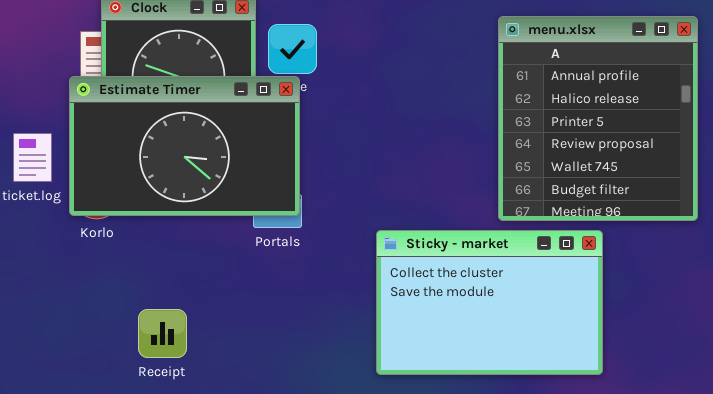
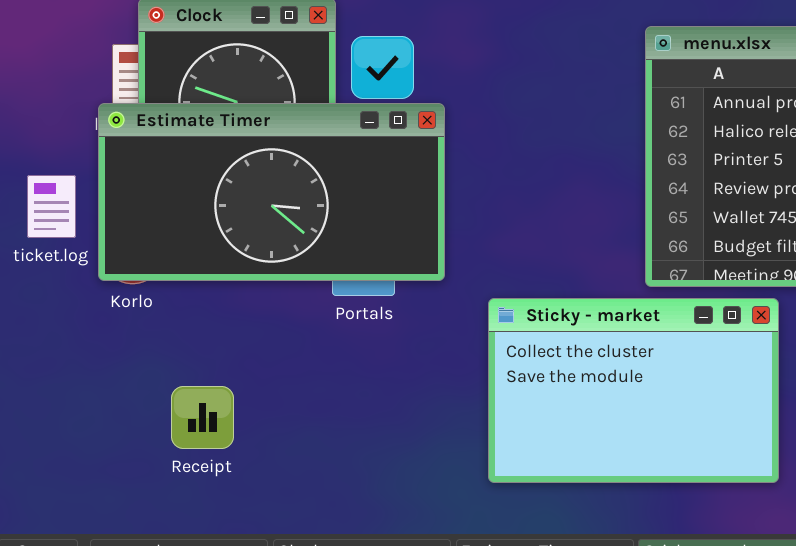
Estimate Timer: [69,76,300,216] -> [98,103,445,281], resized
Receipt: [138,309,187,358] -> [171,386,234,449], moved

